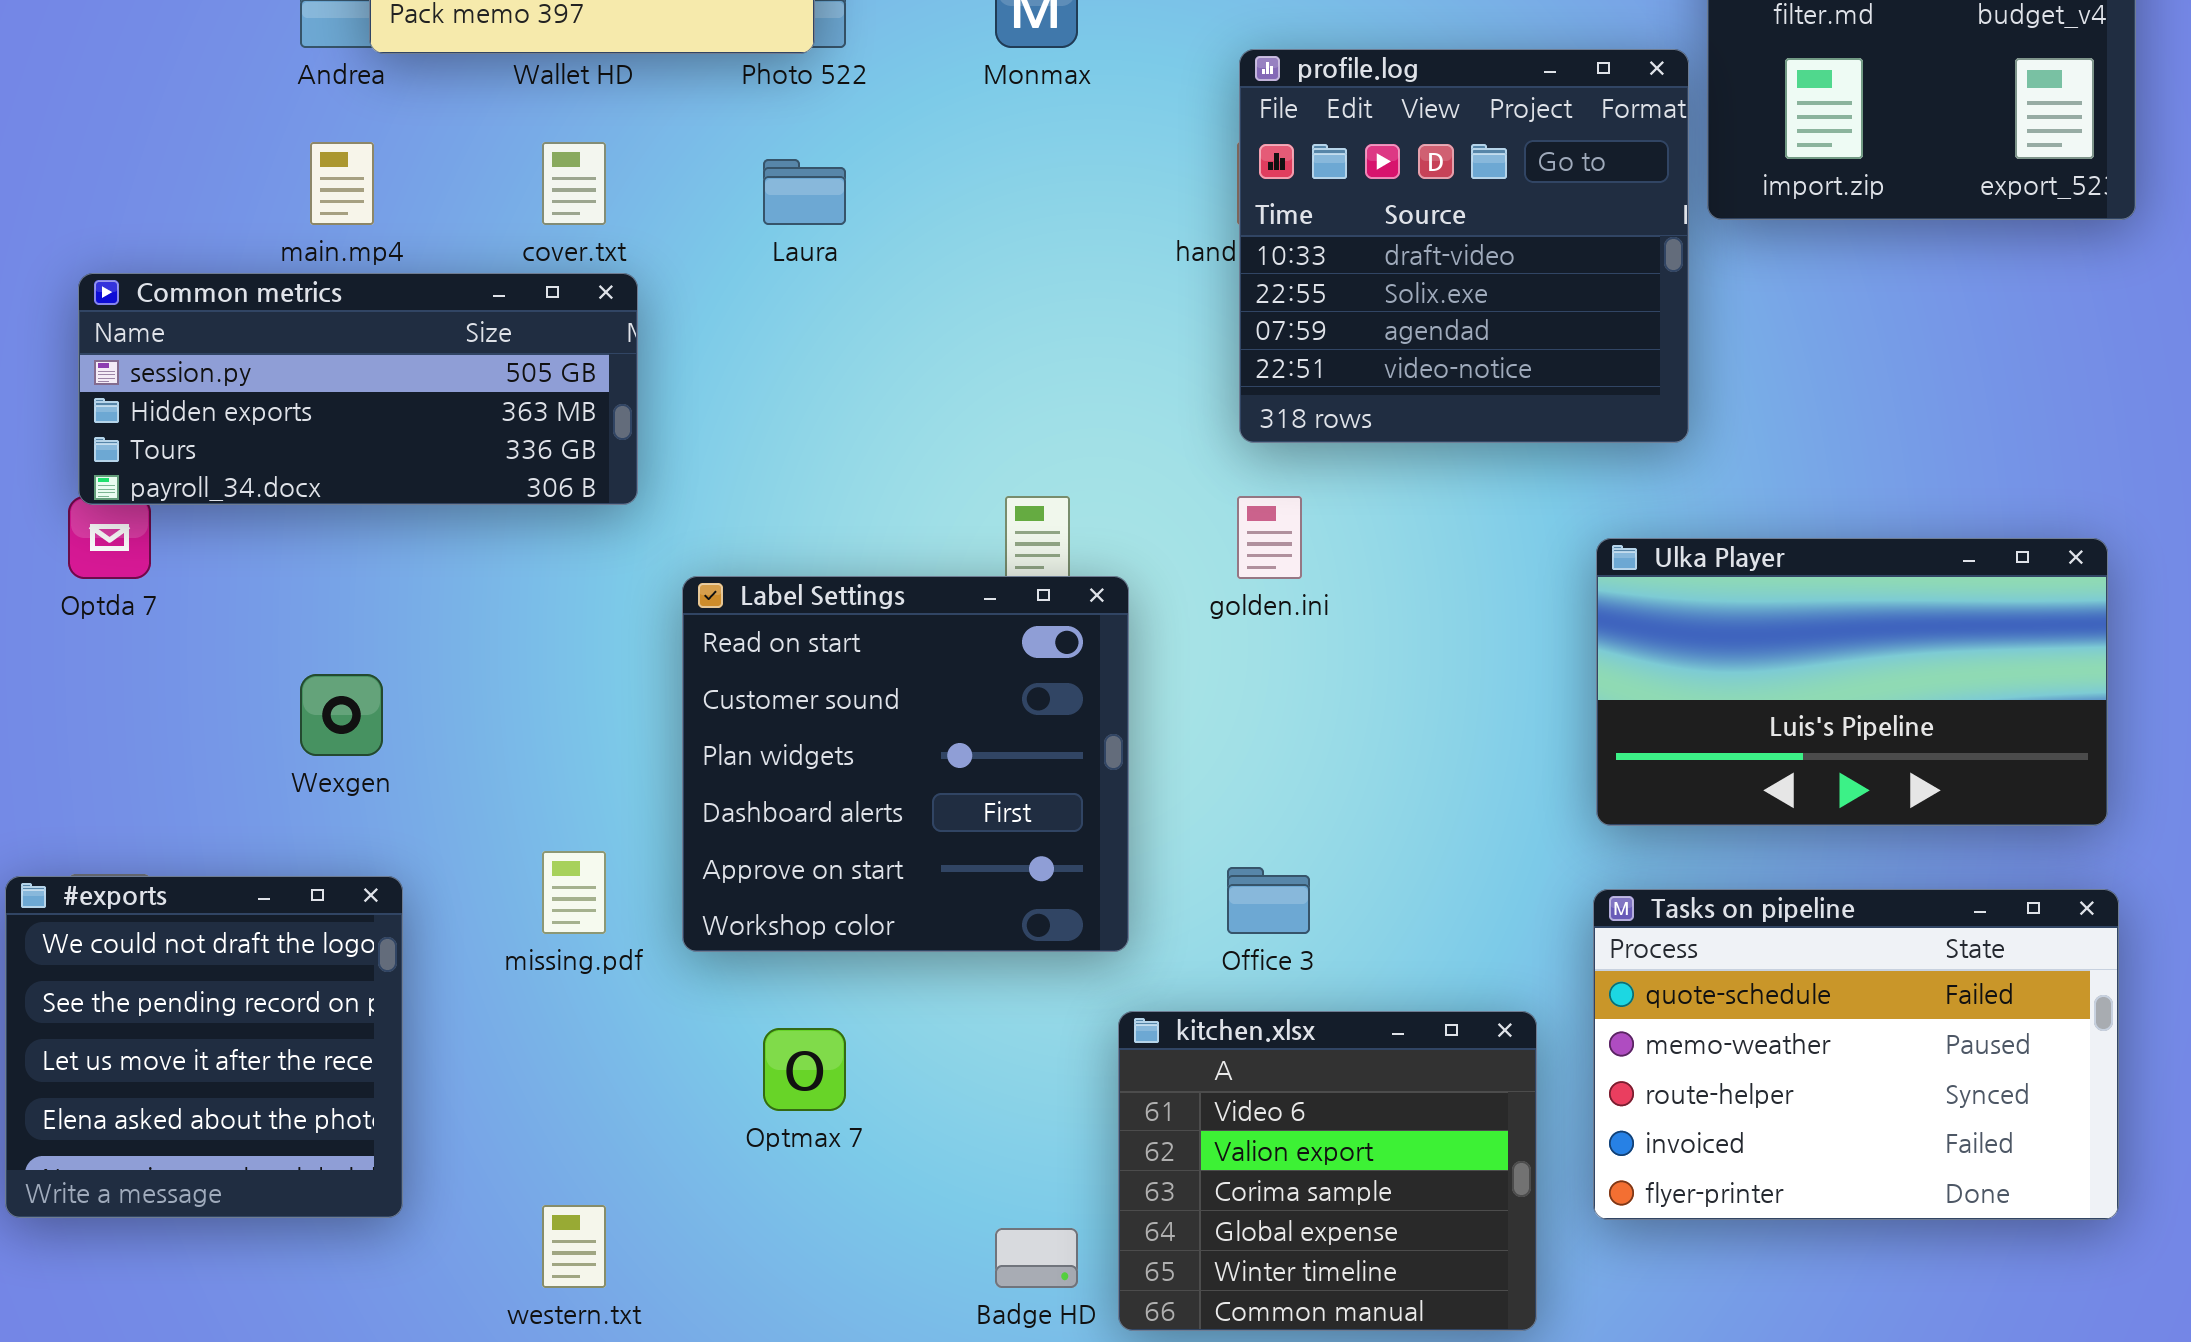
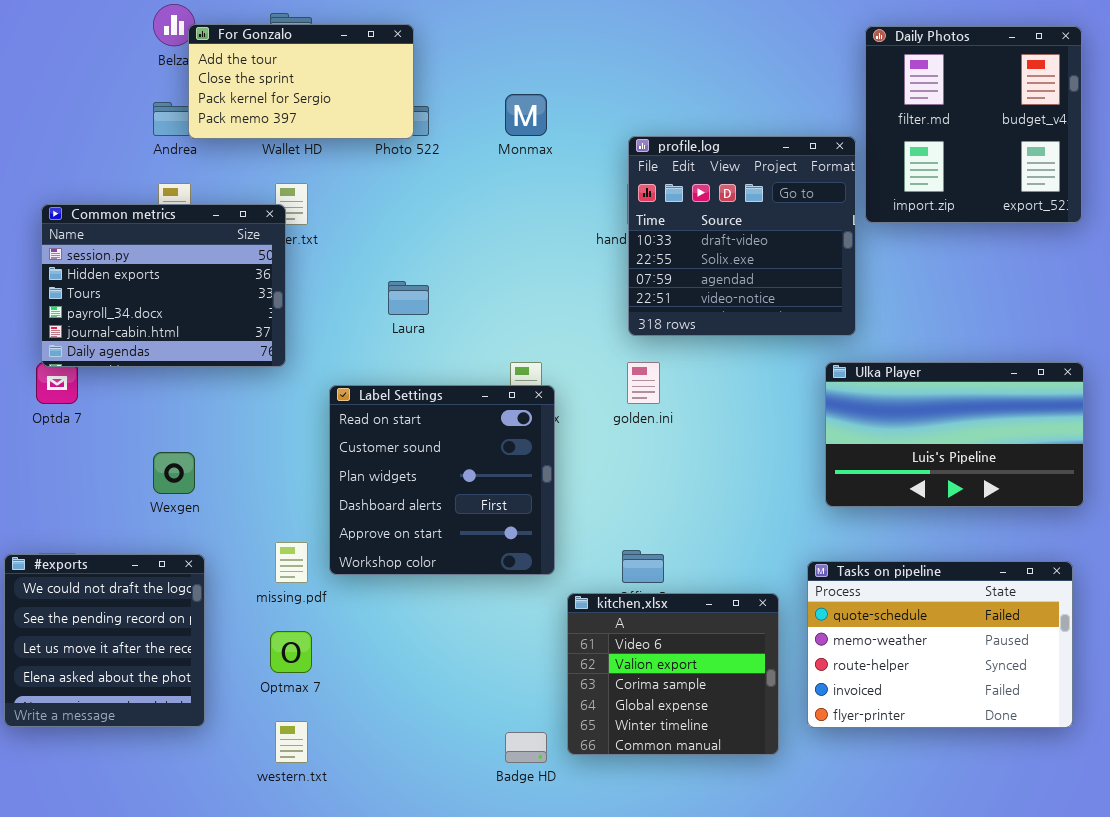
Laura: [763,159,846,225] -> [388,281,429,315], moved
Common metrics: [78,273,638,505] -> [41,204,286,367], resized
Ulka Player: [1596,538,2108,826] -> [825,362,1084,507], moved
Label Settings: [682,576,1129,952] -> [329,385,555,575], moved
kitchen.xlsx: [1118,1011,1537,1331] -> [567,593,779,755], moved
Optmax 7: [763,1028,846,1111] -> [270,631,312,673], moved

